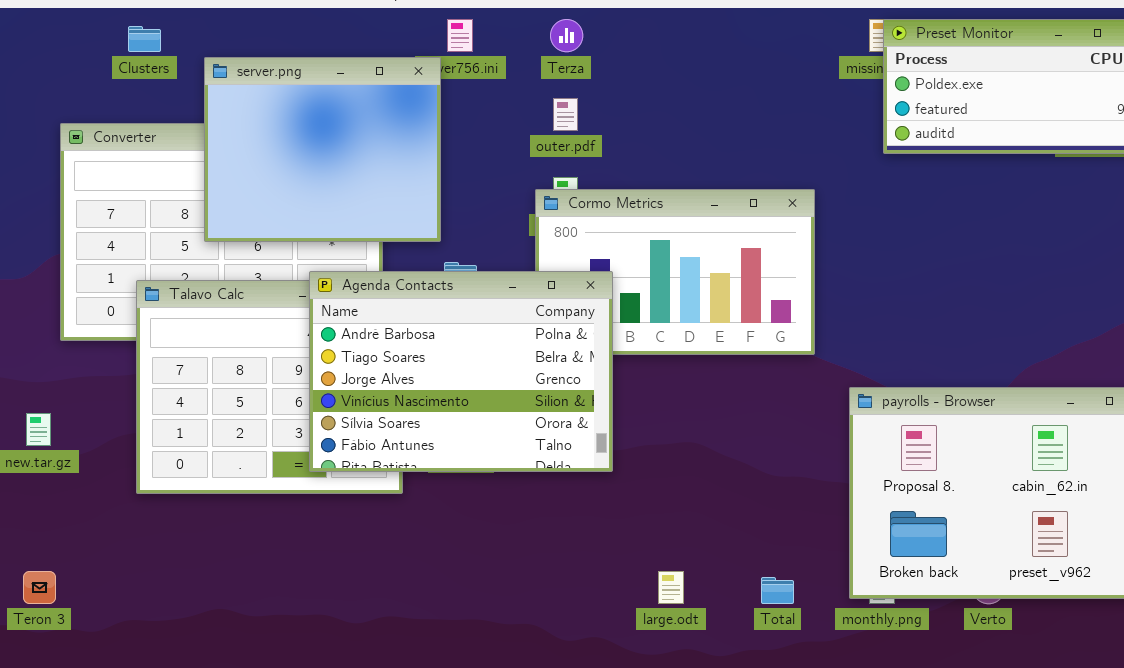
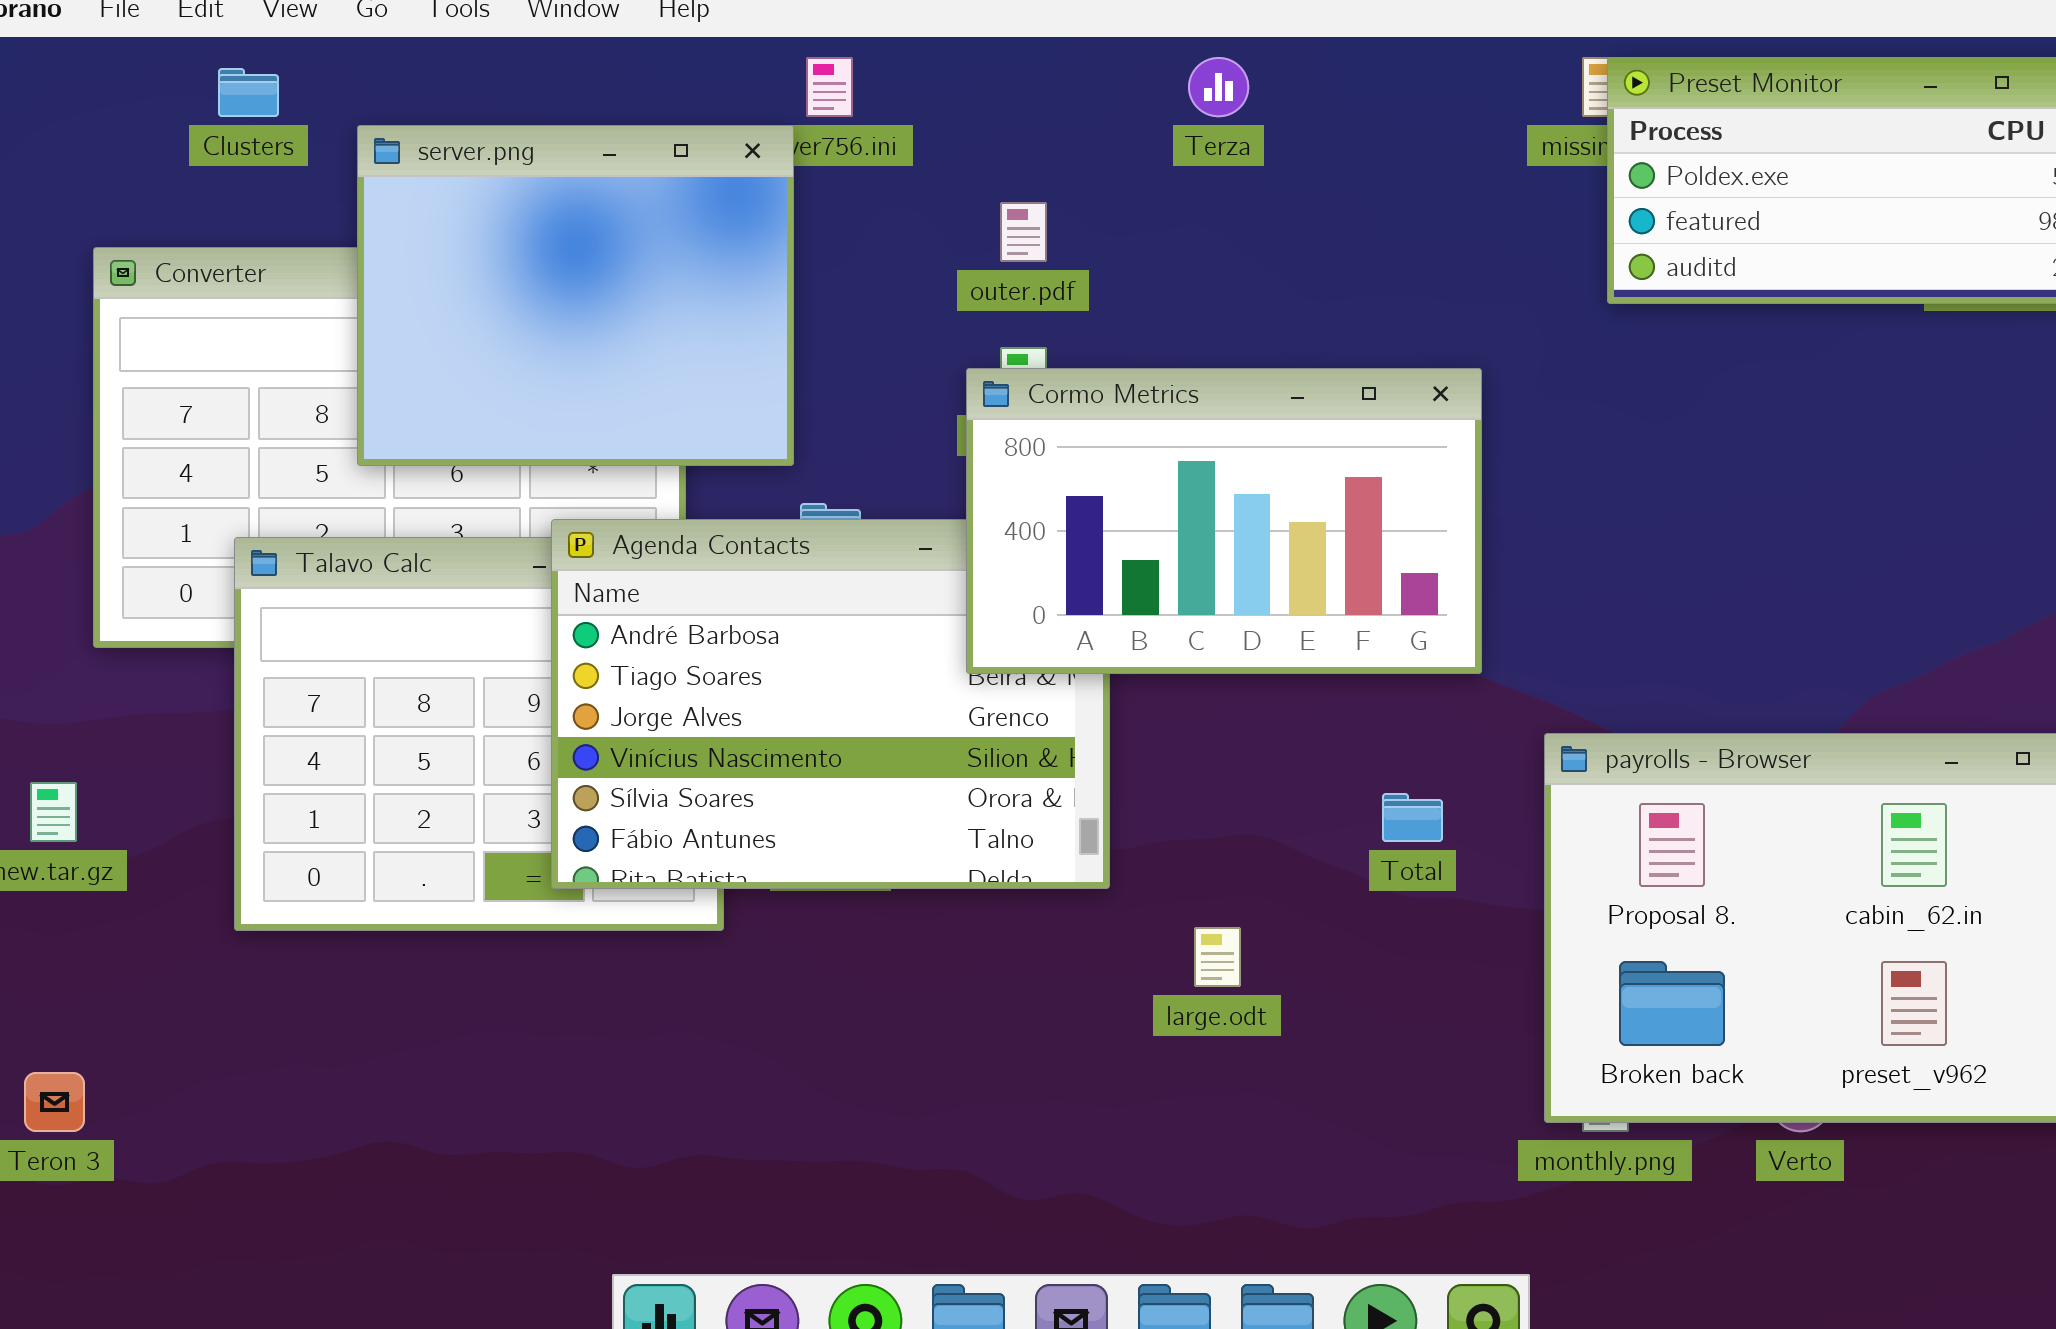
Terza: [550,19,583,52] -> [1188,57,1249,117], moved
Cormo Metrics: [535,189,815,355] -> [966,368,1482,674], raised
large.odt: [658,571,684,604] -> [1194,927,1241,987], moved
Total: [761,577,794,604] -> [1382,793,1443,842], moved

